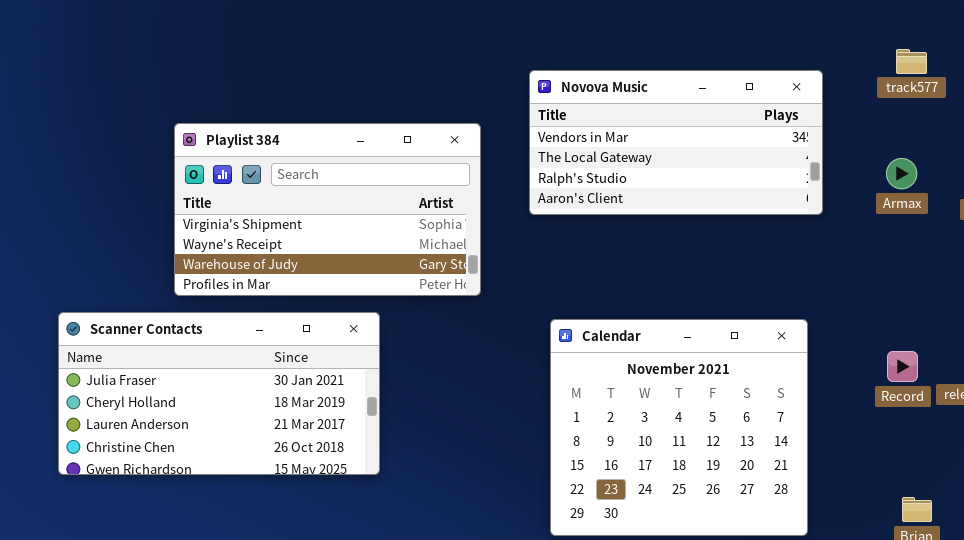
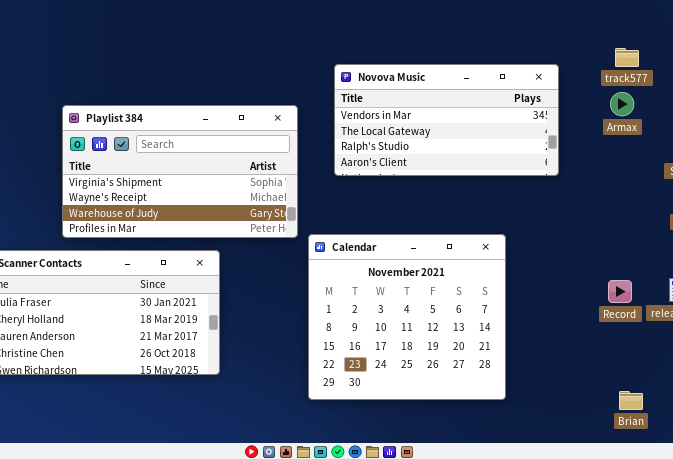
Armax: [886,158,917,189] -> [610,92,634,116], moved
Calendar: [550,319,808,536] -> [308,234,506,400], moved

